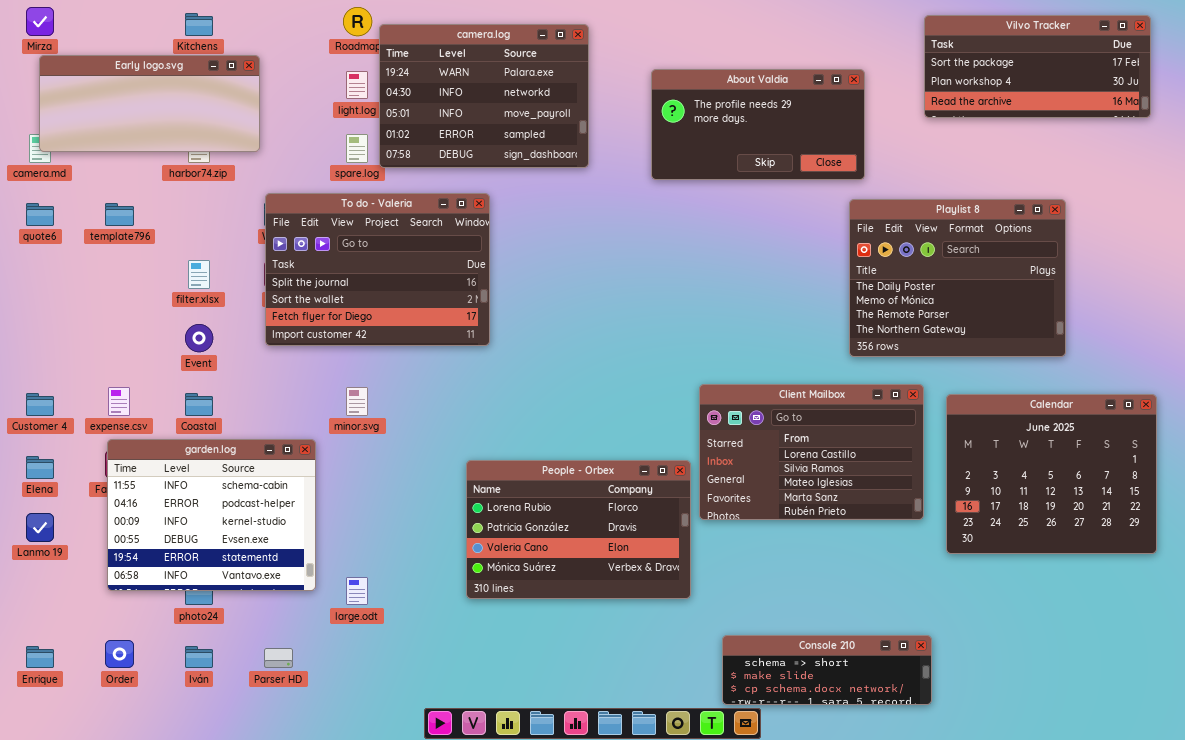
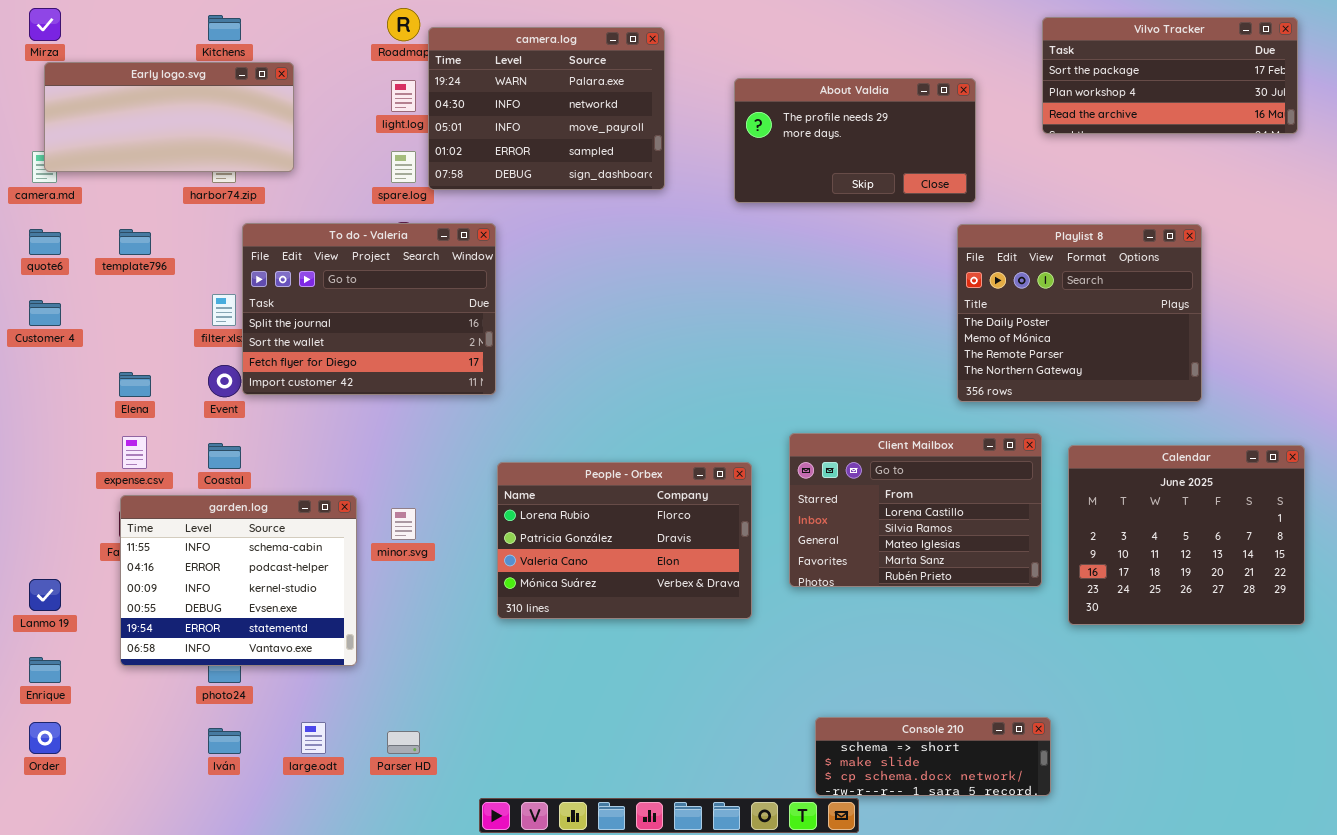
To do - Valeria: [265,193,490,346] -> [242,223,496,395], moved
minor.svg: [346,387,368,416] -> [391,508,416,540], moved
Customer 4: [26,393,54,416] -> [29,300,61,326], moved
Elena: [26,456,54,479] -> [119,372,151,397], moved
People - Orbex: [466,460,691,599] -> [497,462,752,619], moved
large.odt: [346,577,368,605] -> [301,722,326,754], moved
Order: [105,640,134,668] -> [29,722,61,754], moved
Enrique: [26,646,54,668] -> [29,657,61,683], moved
Parser HD: [264,648,293,668] -> [387,731,420,754], moved

